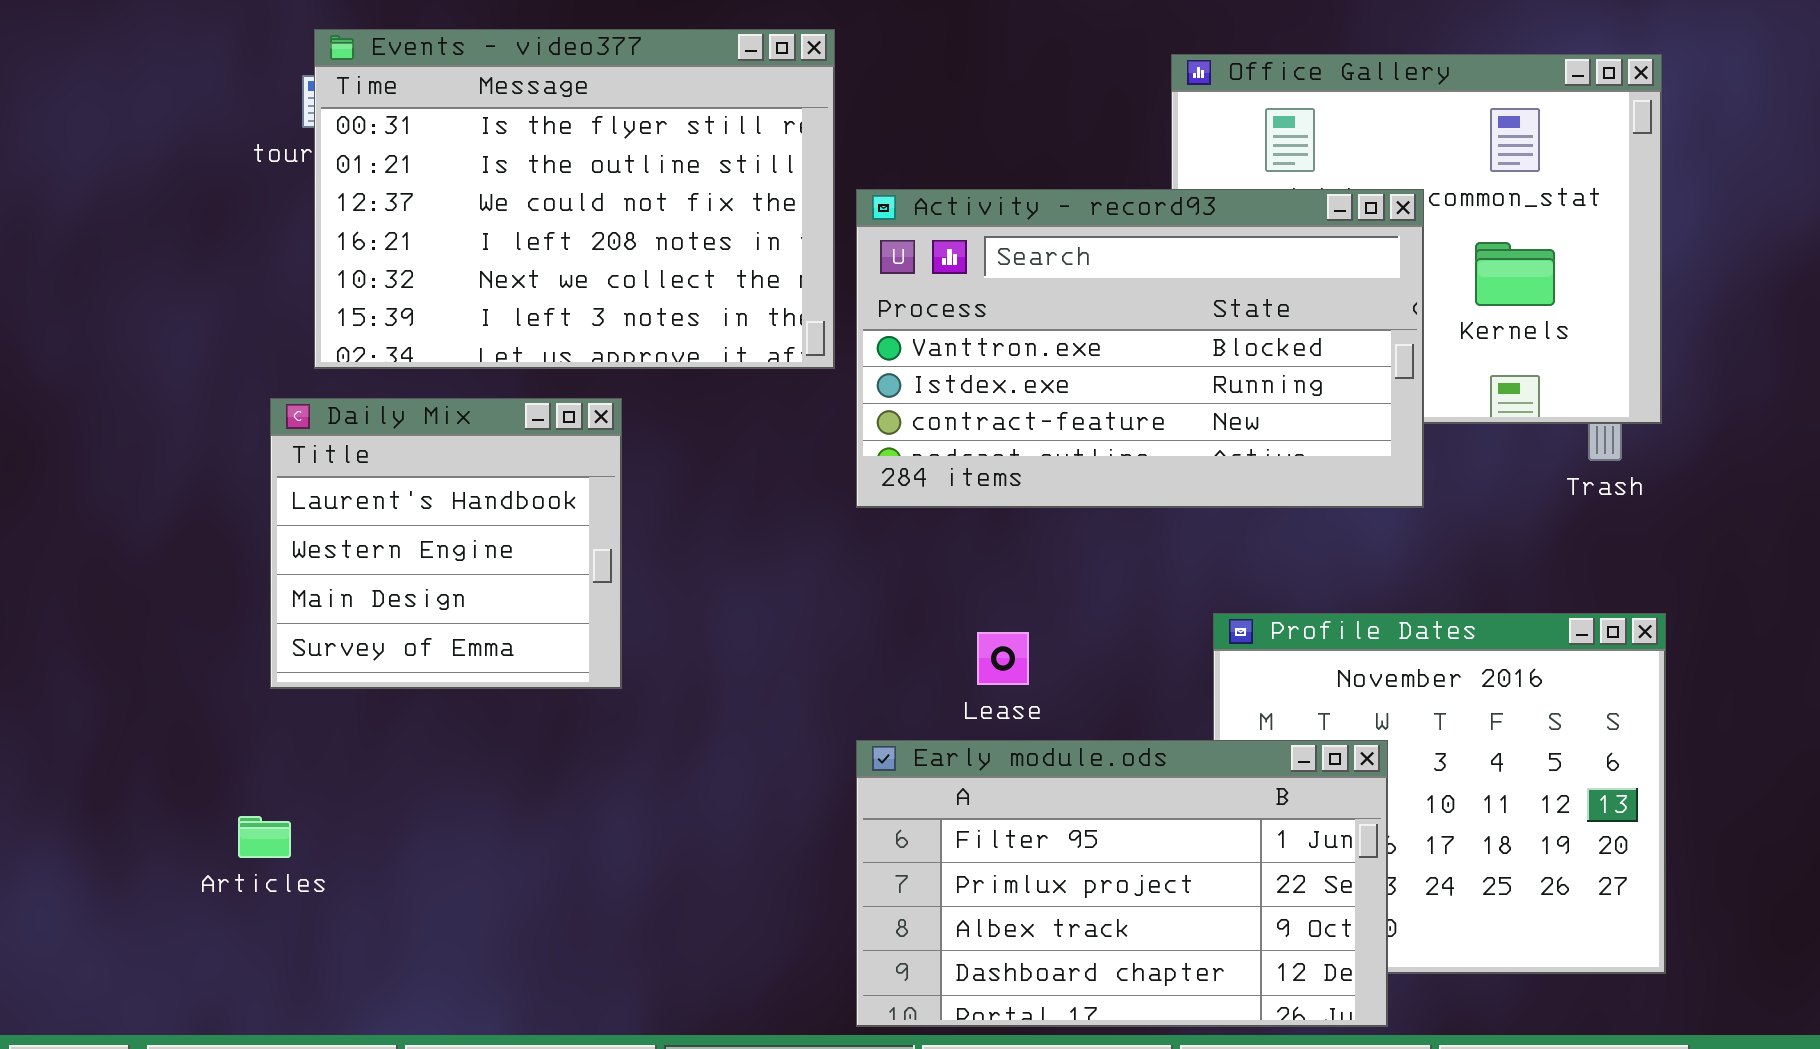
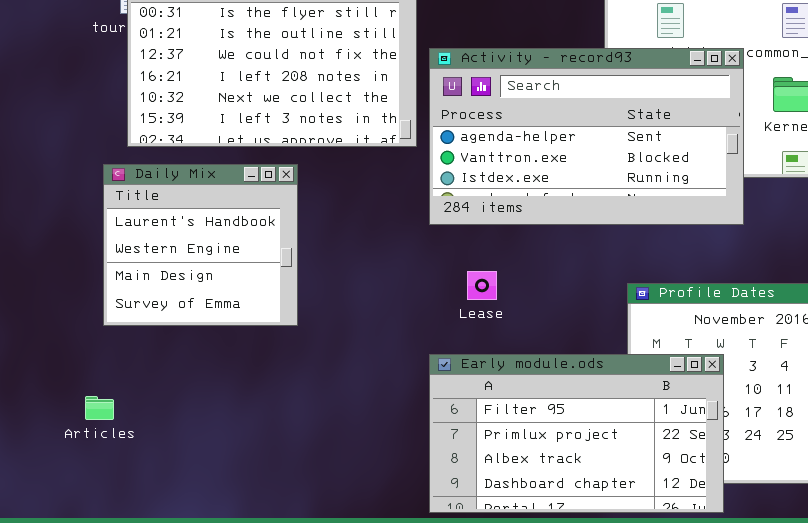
Activity - record93: [856,189,1424,508] -> [429,48,744,225], scrolled up 1 row
Lease: [977,632,1029,685] -> [467,271,497,300], moved

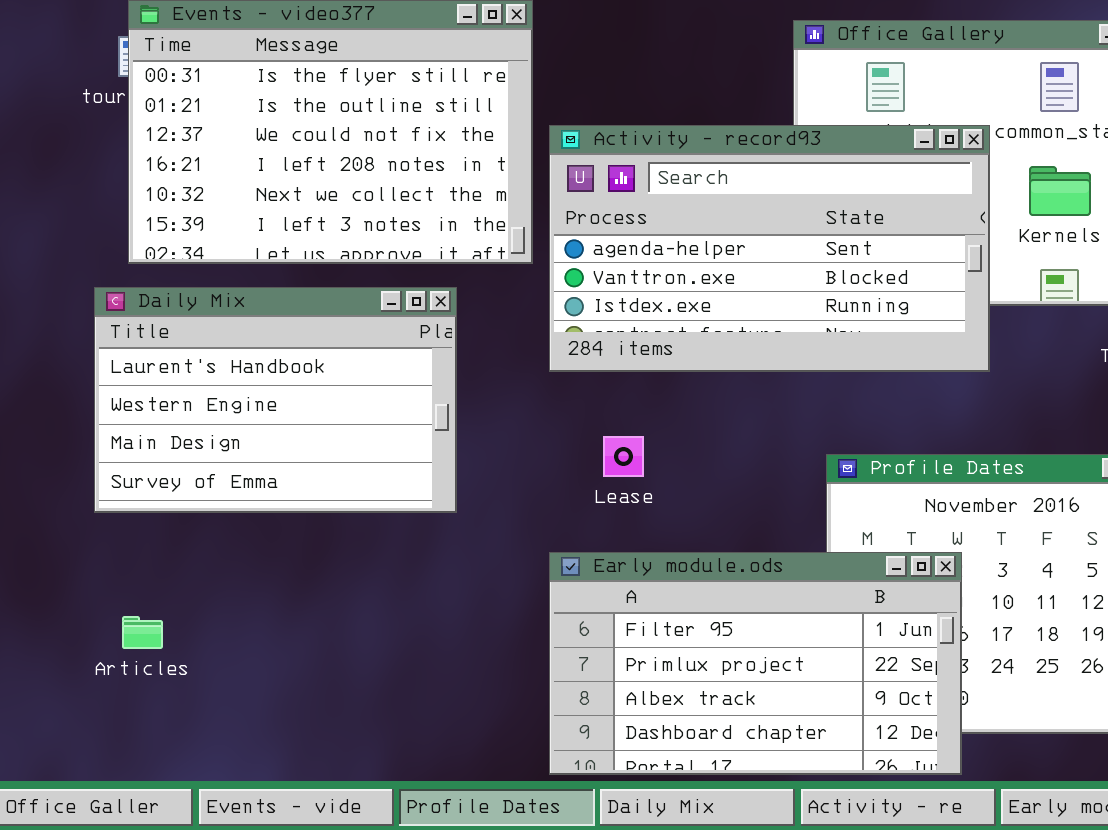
Daily Mix: [103,164,298,326] -> [94,287,457,513], resized
Articles: [85,396,114,420] -> [122,616,163,649], moved

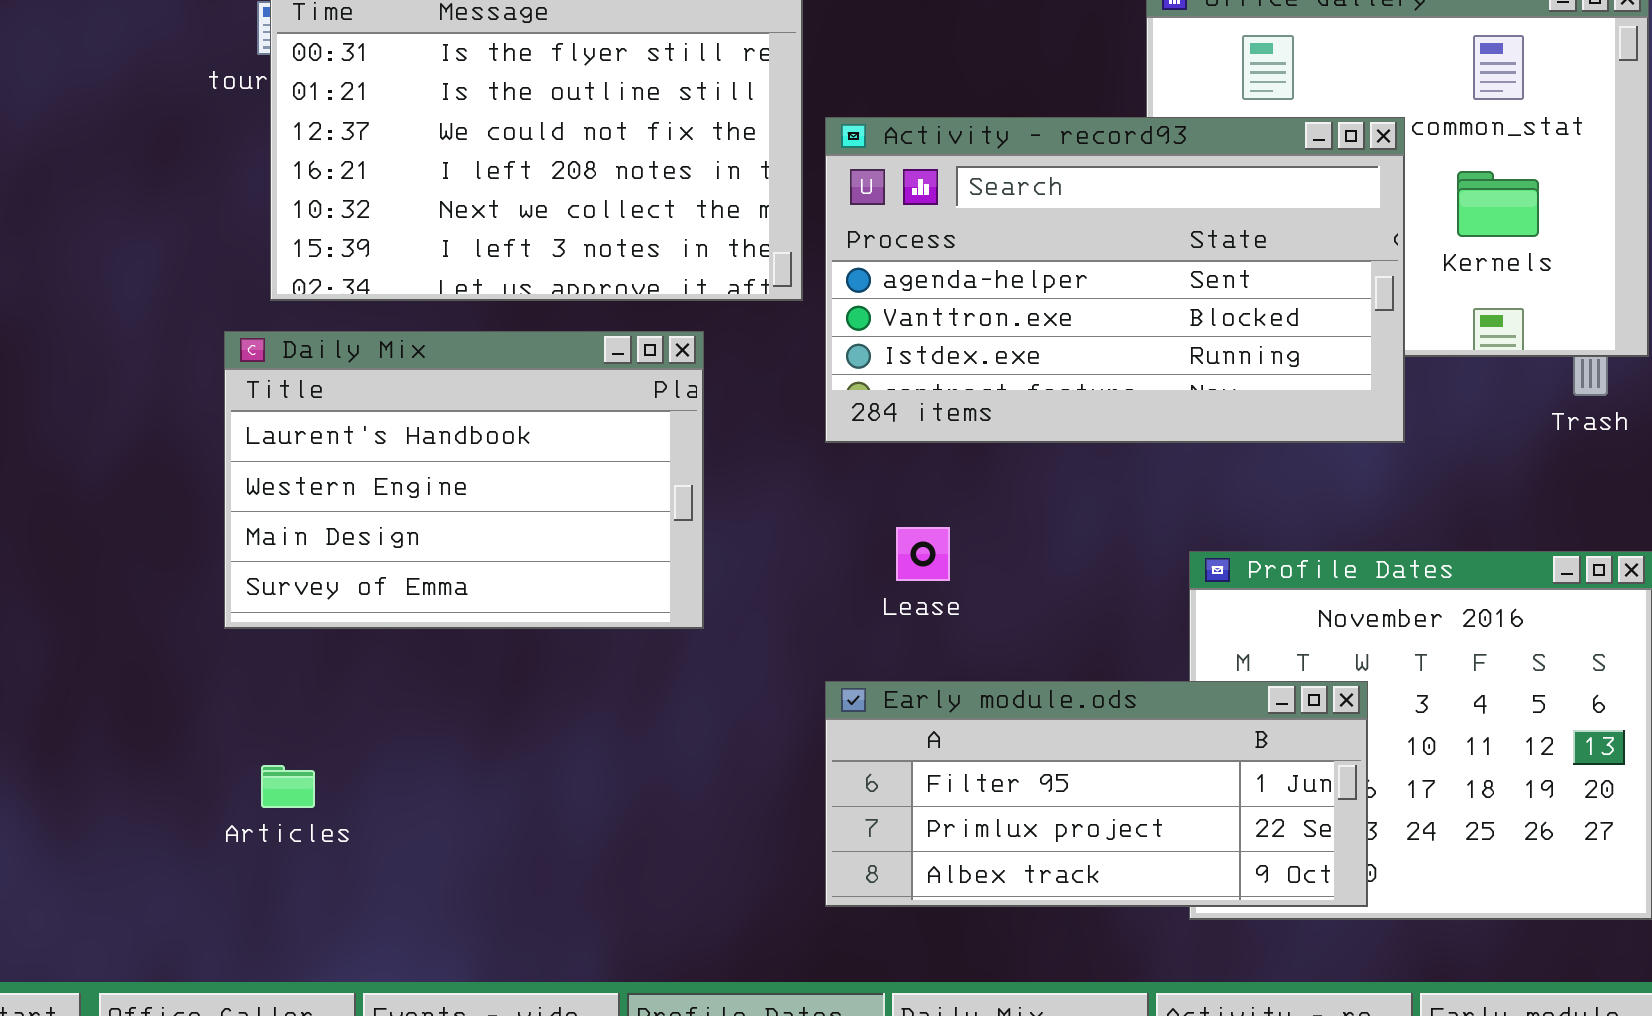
Early module.ods: [549,552,962,775] -> [825,681,1368,907], resized

